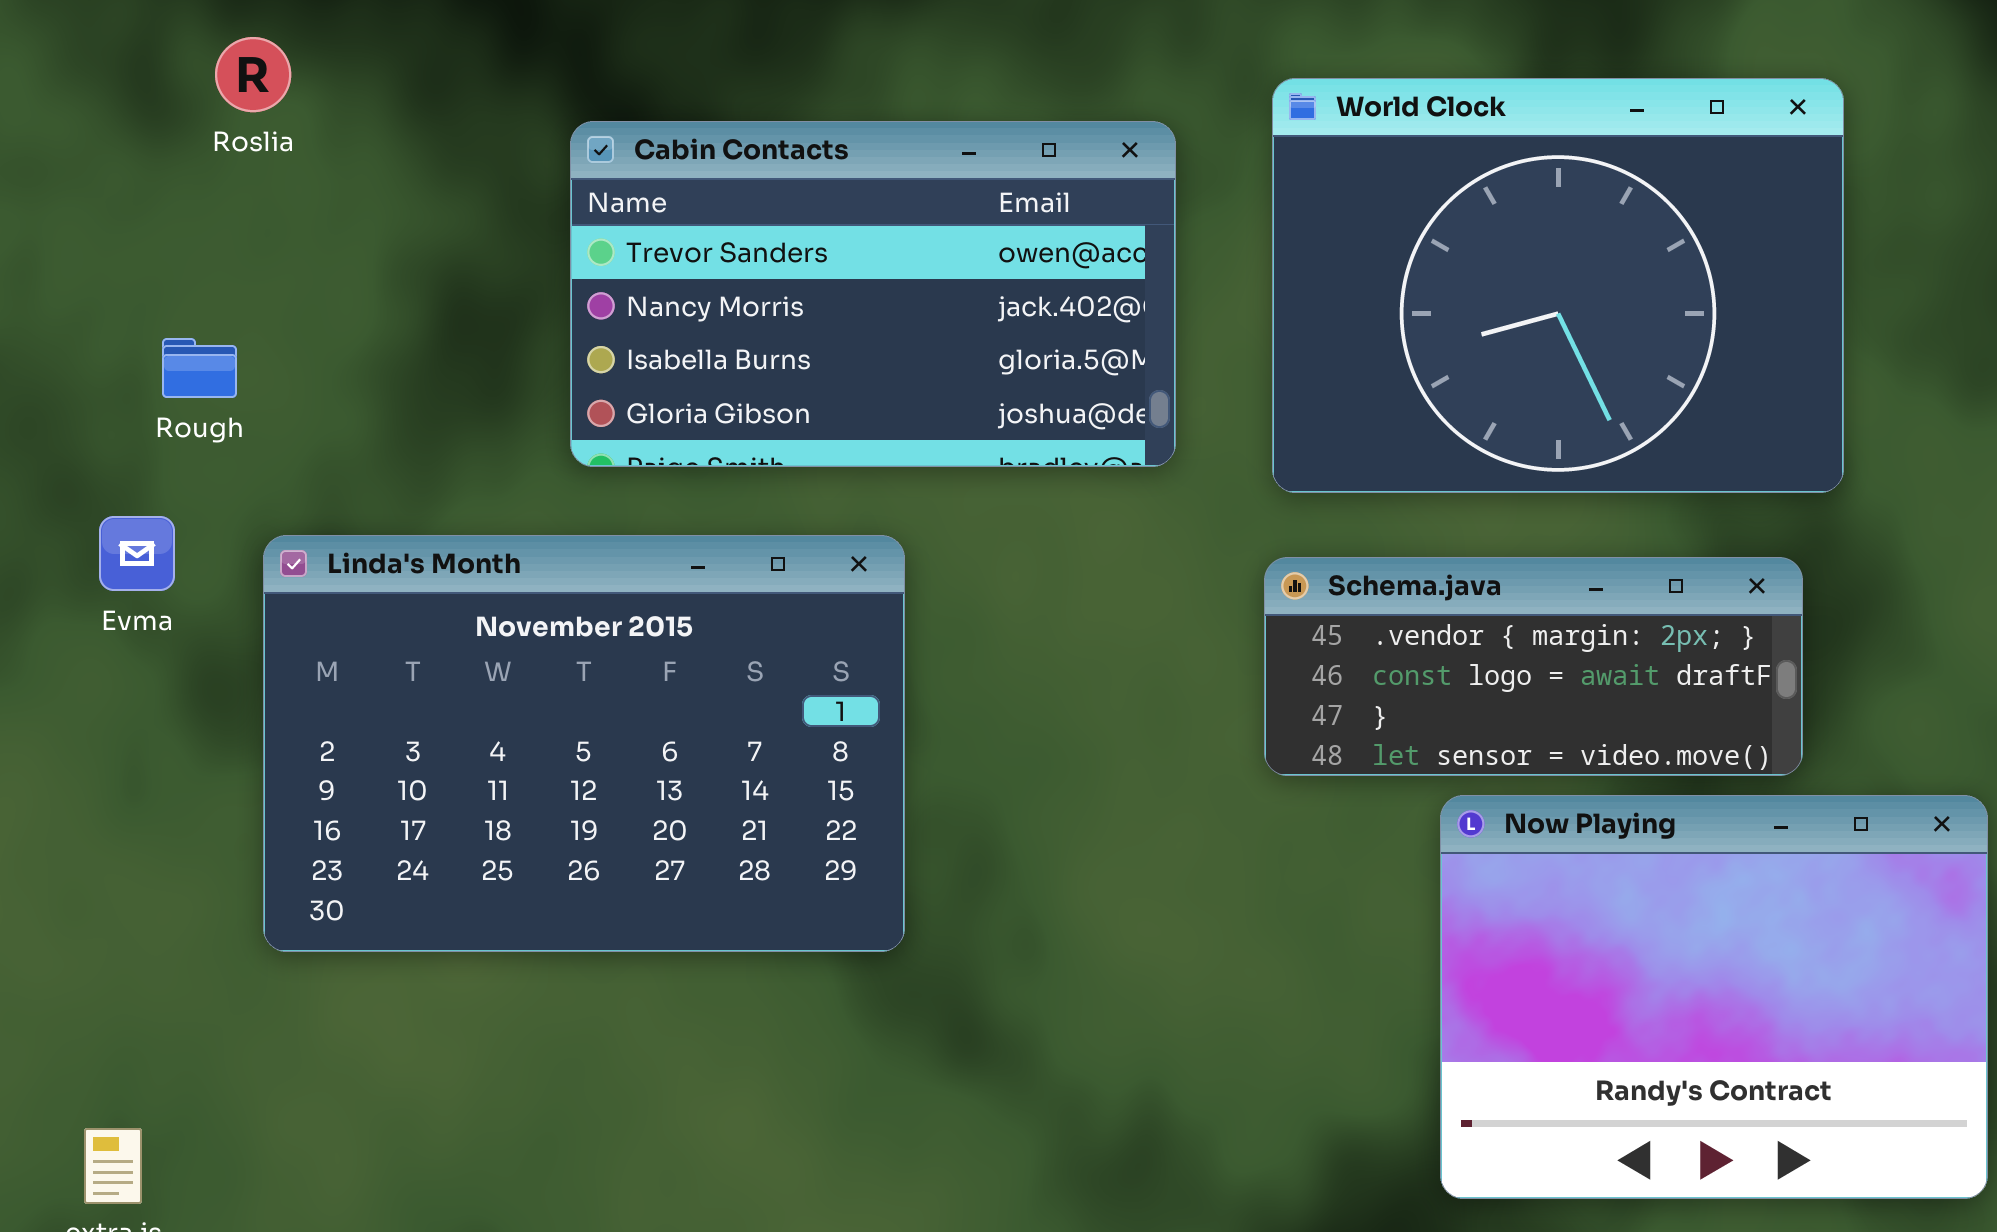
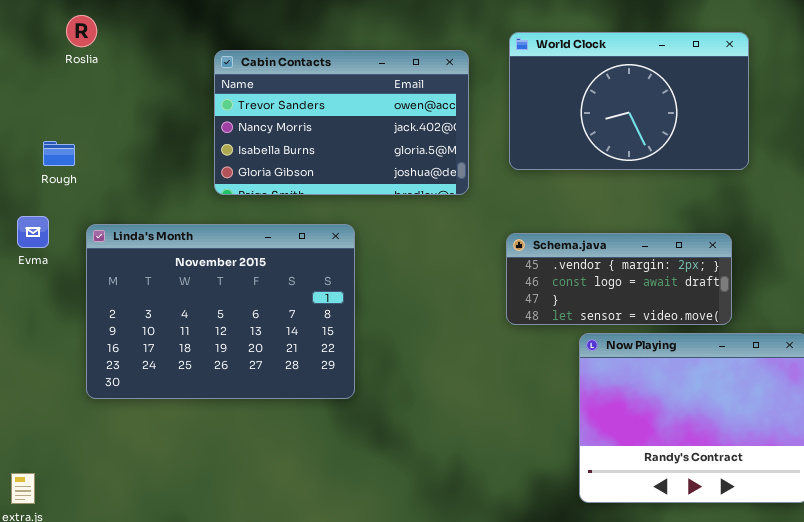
World Clock: [1272,78,1844,493] -> [509,32,749,170], resized

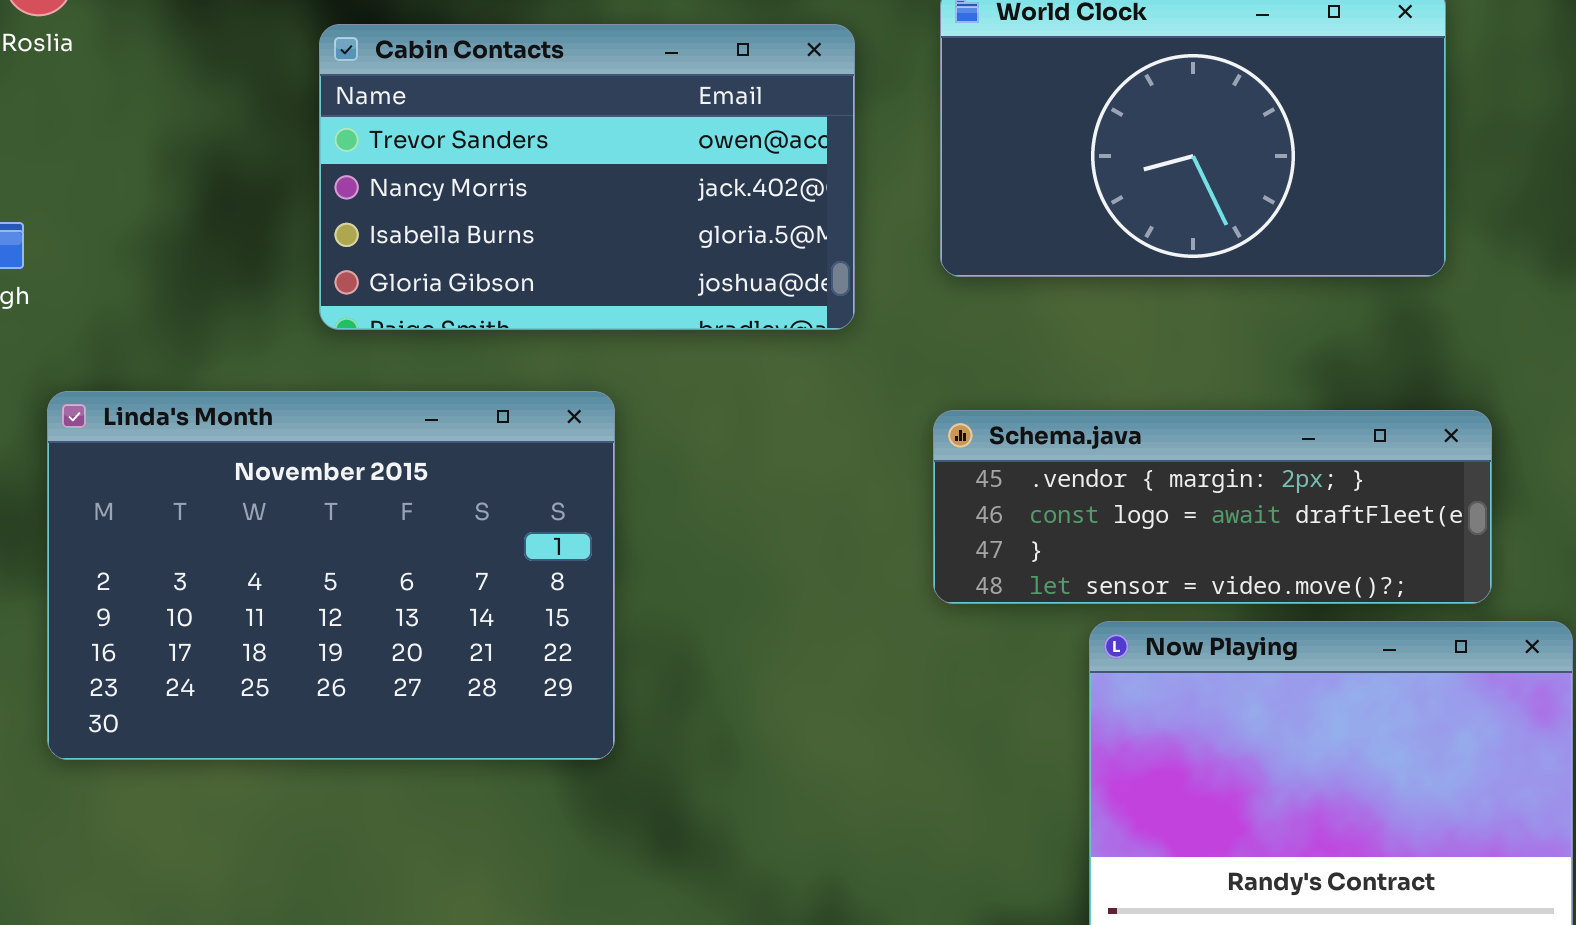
Schema.java: [506,233,732,325] -> [933,410,1492,604], resized

